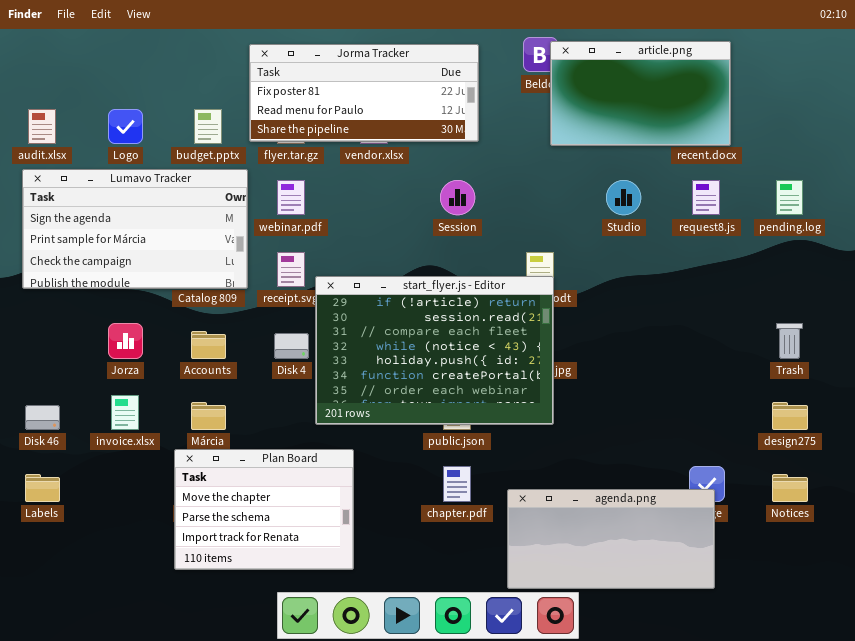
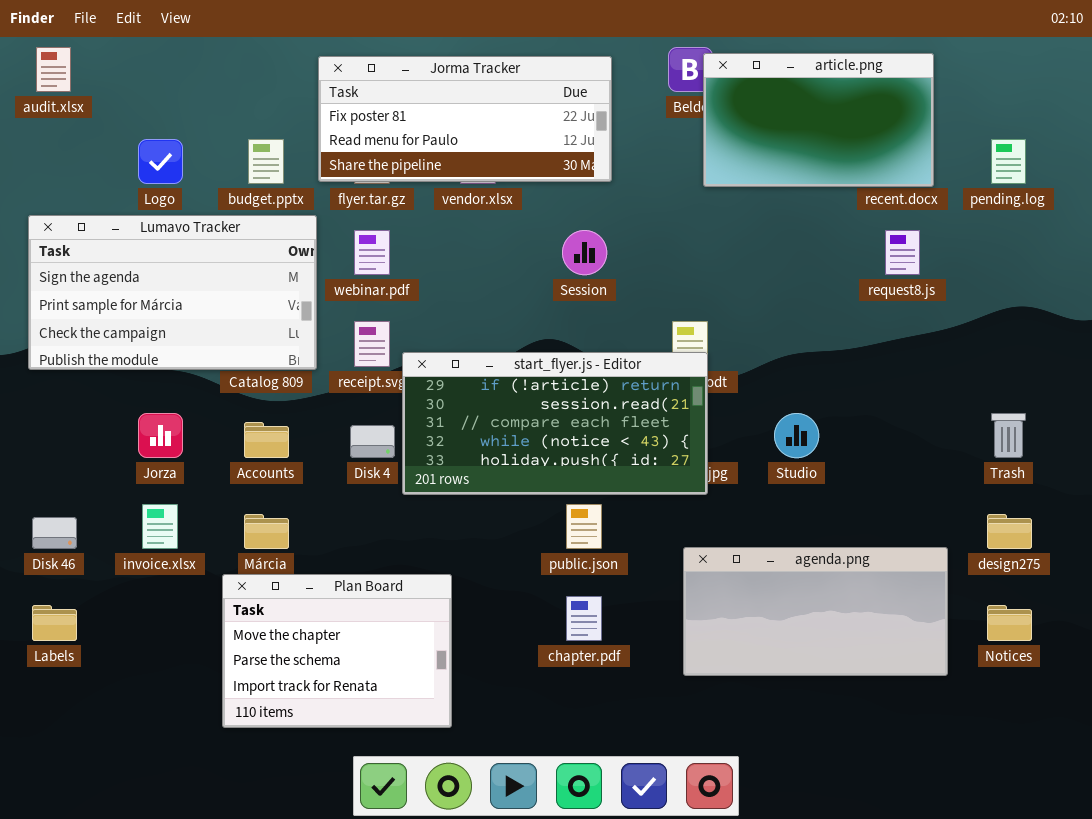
audit.xlsx: [28,109,56,144] -> [36,47,71,92], moved
Studio: [606,180,641,215] -> [774,413,819,458], moved
pending.log: [776,180,803,215] -> [991,139,1026,184], moved
start_flyer.js - Editor: [315,276,554,425] -> [402,352,708,495], resized
agenda.png: [507,489,715,589] -> [683,547,948,676], moved

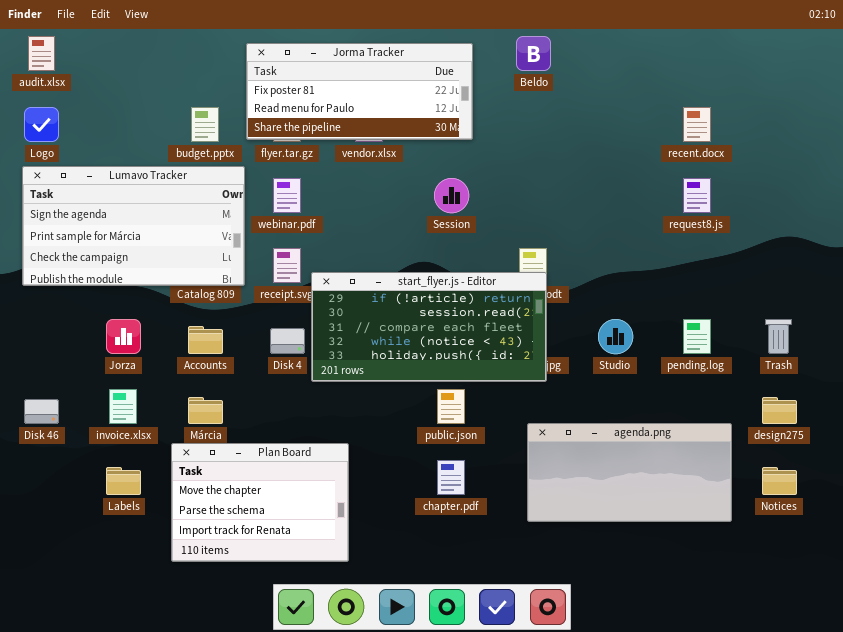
article.png: [703,53,934,187] -> none, closed
Logo: [138,139,183,184] -> [24,107,59,142], moved
pending.log: [991,139,1026,184] -> [683,319,711,354], moved
Labels: [32,605,77,641] -> [106,467,141,495], moved

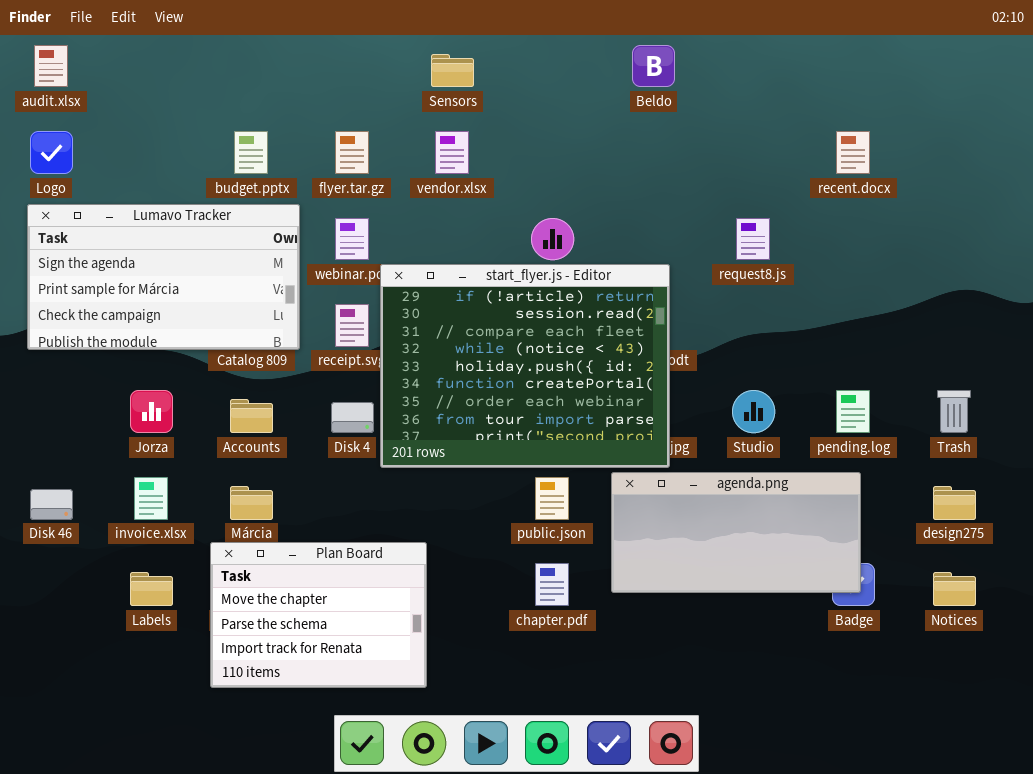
Jorma Tracker: [246,43,473,140] -> none, closed
request8.js: [683,178,711,213] -> [736,218,770,260], moved
start_flyer.js - Editor: [311,272,547,382] -> [380,264,670,468], resized
agenda.png: [527,423,732,522] -> [611,472,861,593], moved

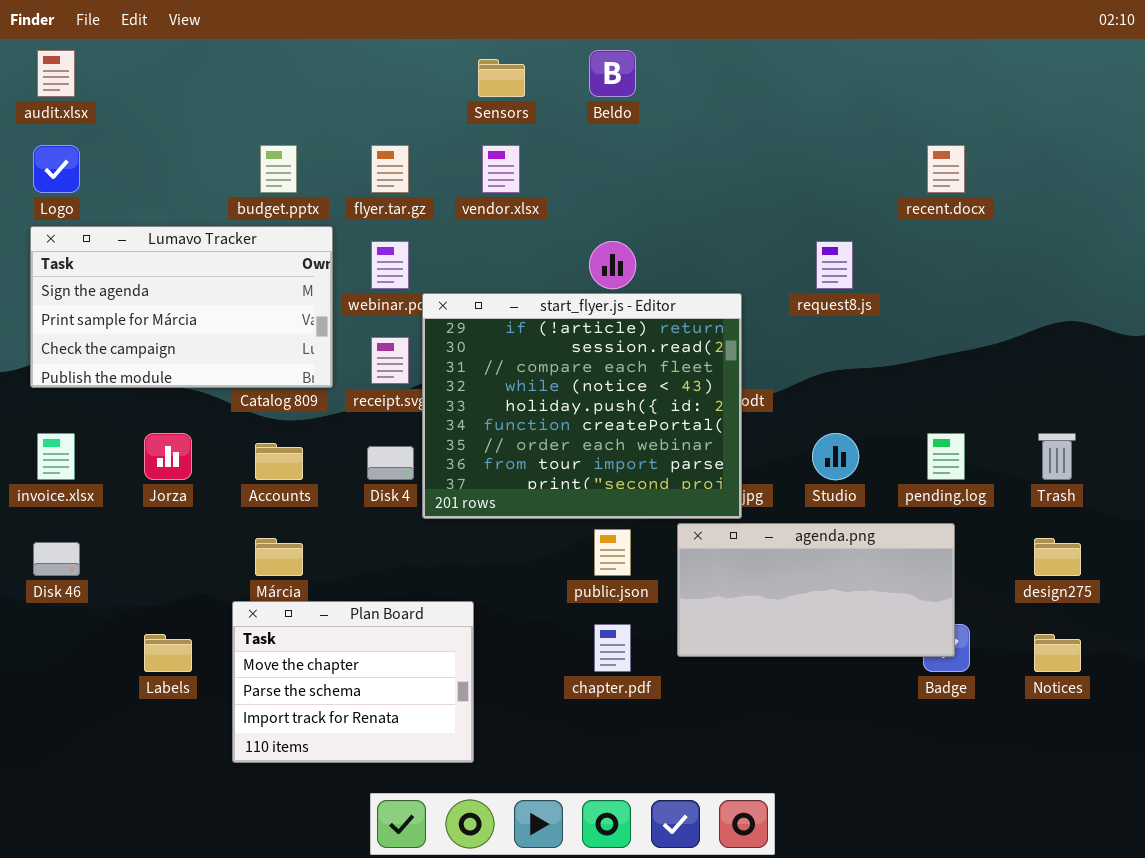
Beldo: [632,45,675,87] -> [589,50,636,97], moved
invoice.xlsx: [134,477,168,520] -> [37,433,75,480], moved

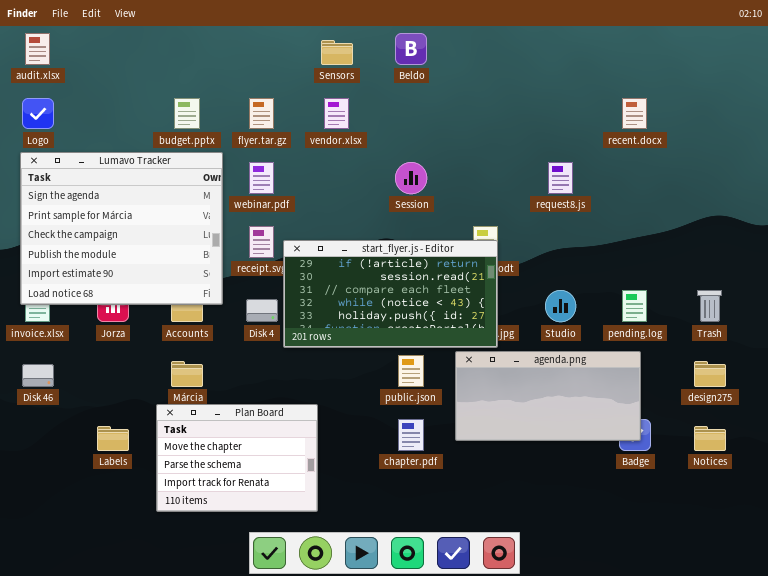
Lumavo Tracker: [30,226,333,388] -> [20,152,223,305], resized
start_flyer.js - Editor: [422,293,742,519] -> [283,240,498,348], resized

